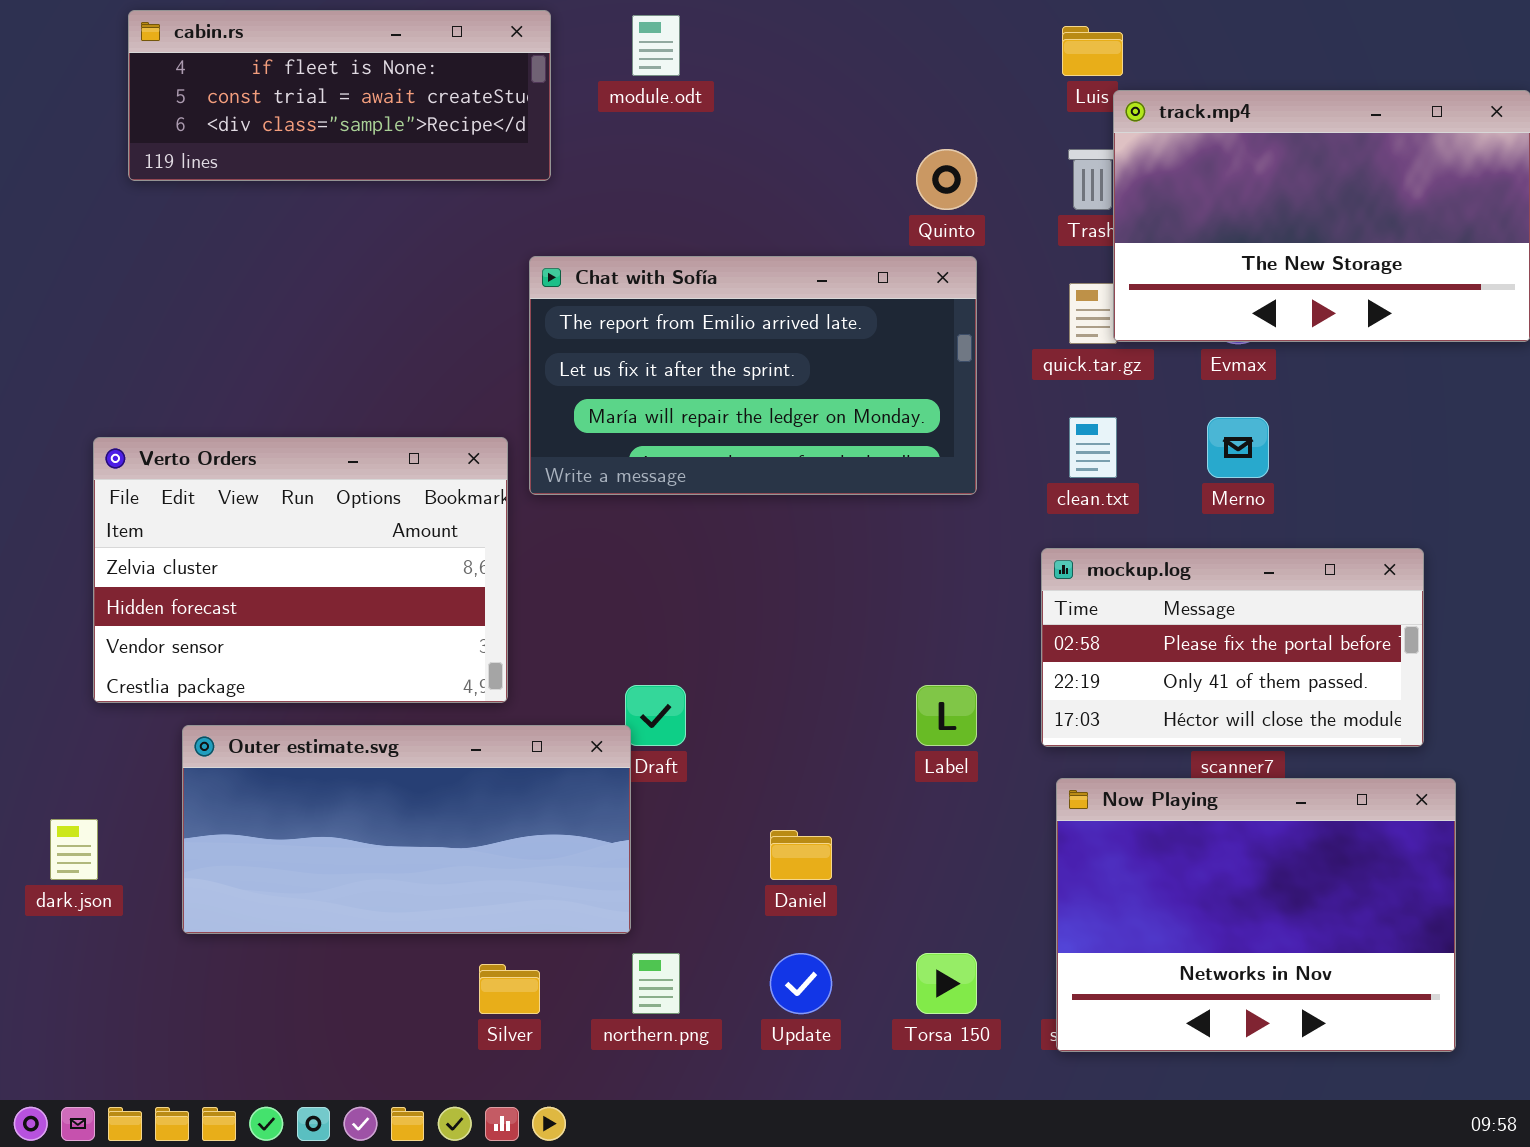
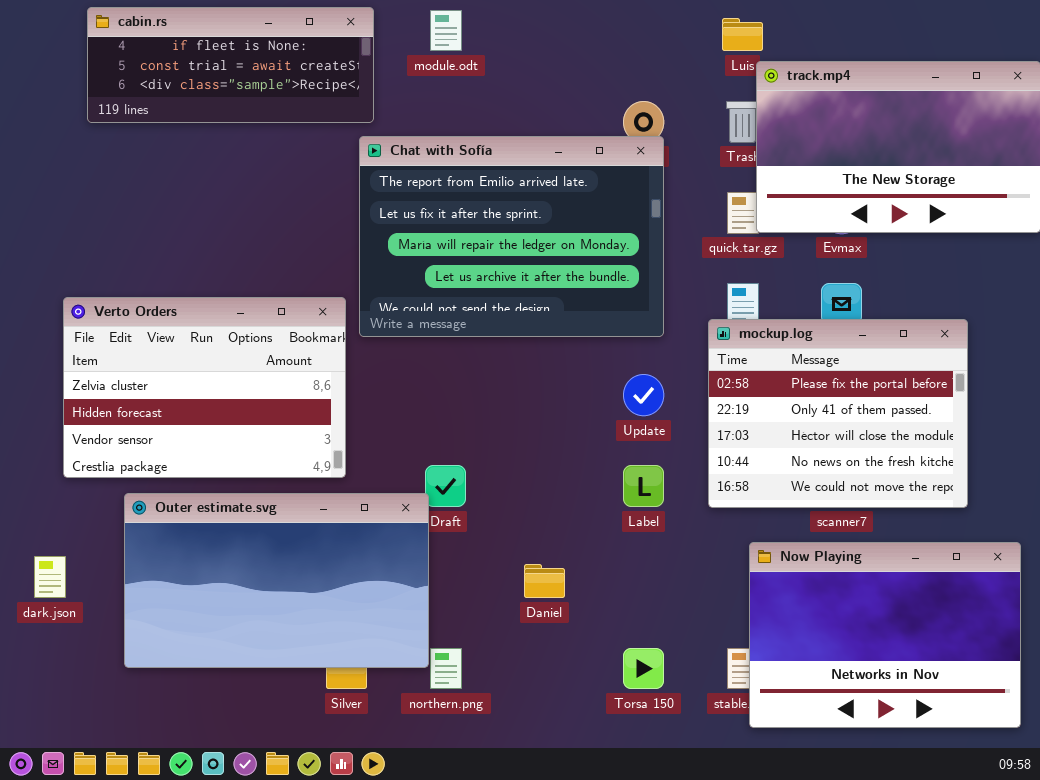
Chat with Sofía: [529,256,977,495] -> [359,136,664,337], resized
mockup.log: [1041,548,1424,747] -> [708,319,968,508], resized
Outer estimate.svg: [182,725,631,934] -> [124,493,429,668], resized
Now Playing: [1056,778,1456,1052] -> [749,542,1021,728], moved
Update: [770,953,832,1014] -> [623,374,664,416], moved

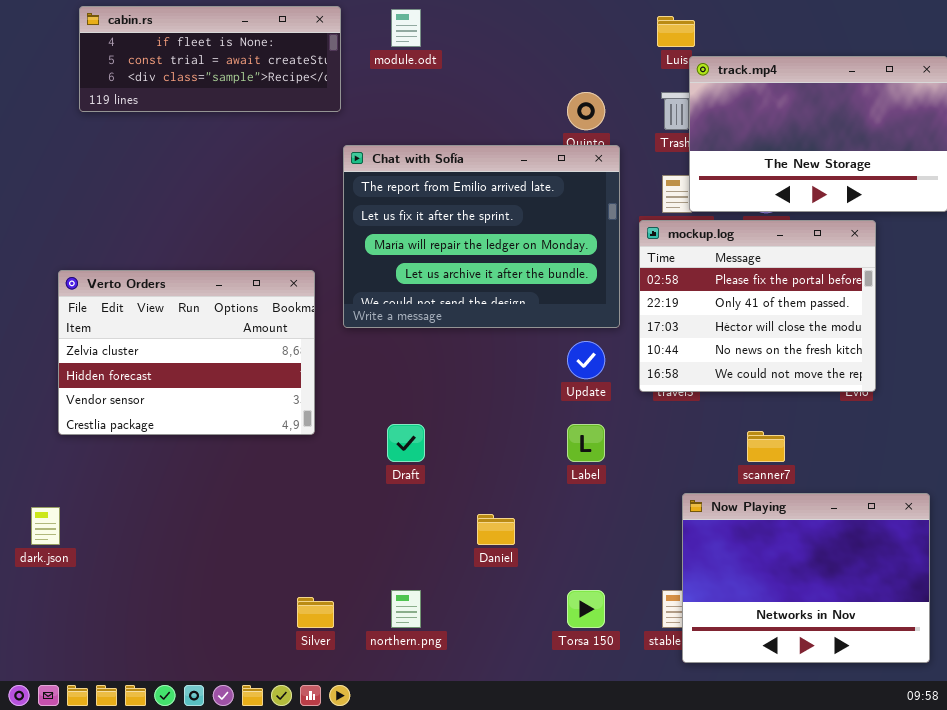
Chat with Sofía: [359,136,664,337] -> [343,145,620,328], moved
mockup.log: [708,319,968,508] -> [639,220,876,392], moved
Outer estimate.svg: [124,493,429,668] -> none, closed

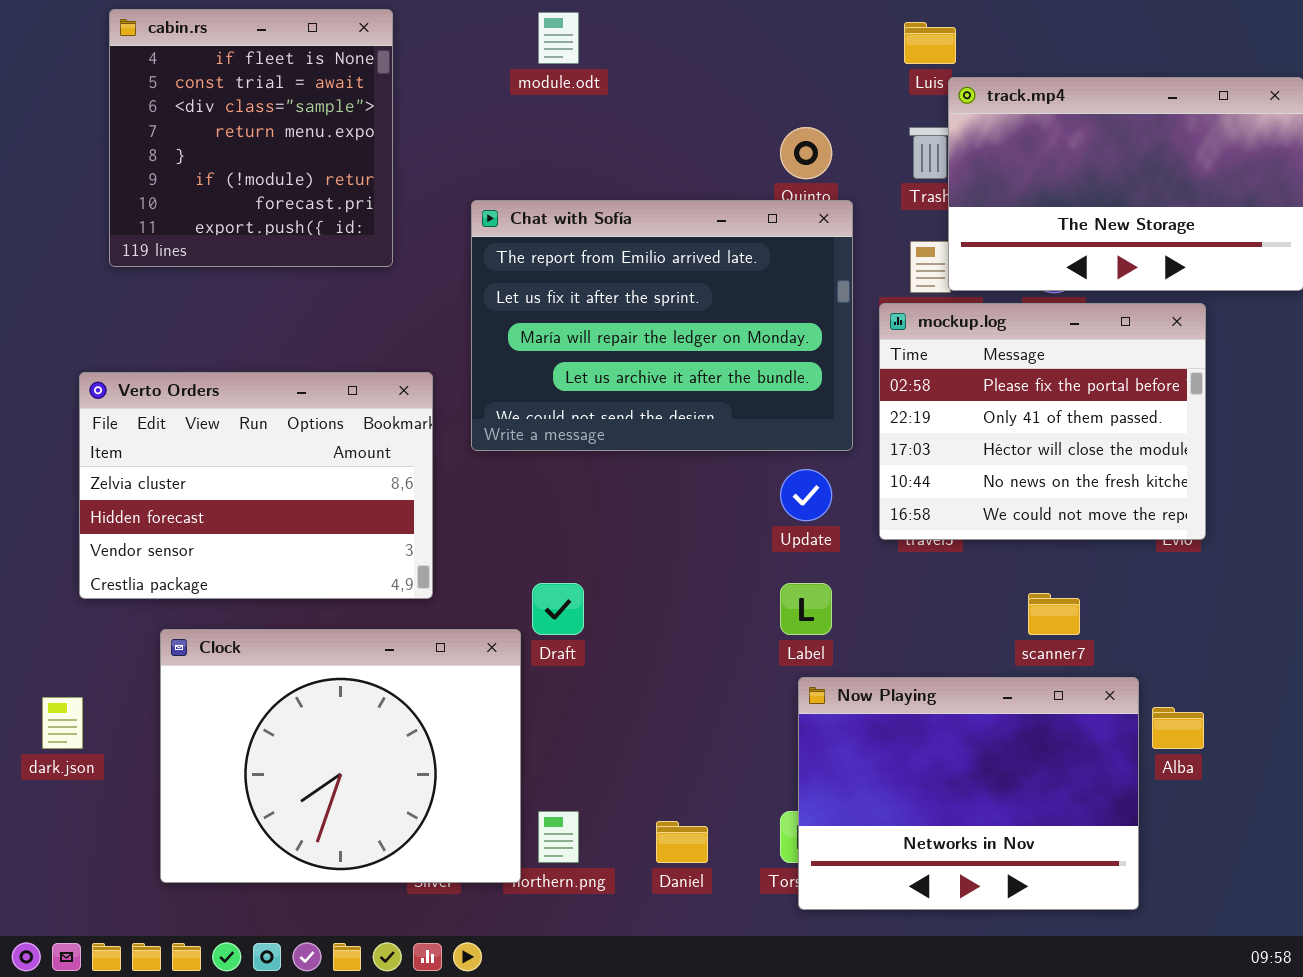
cabin.rs: [79,6,341,112] -> [109,9,393,267], resized
Clock: none -> [160,629,521,883], opened
Now Playing: [682,493,930,663] -> [798,677,1139,910], moved
Daniel: [477,514,515,545] -> [656,821,708,863], moved

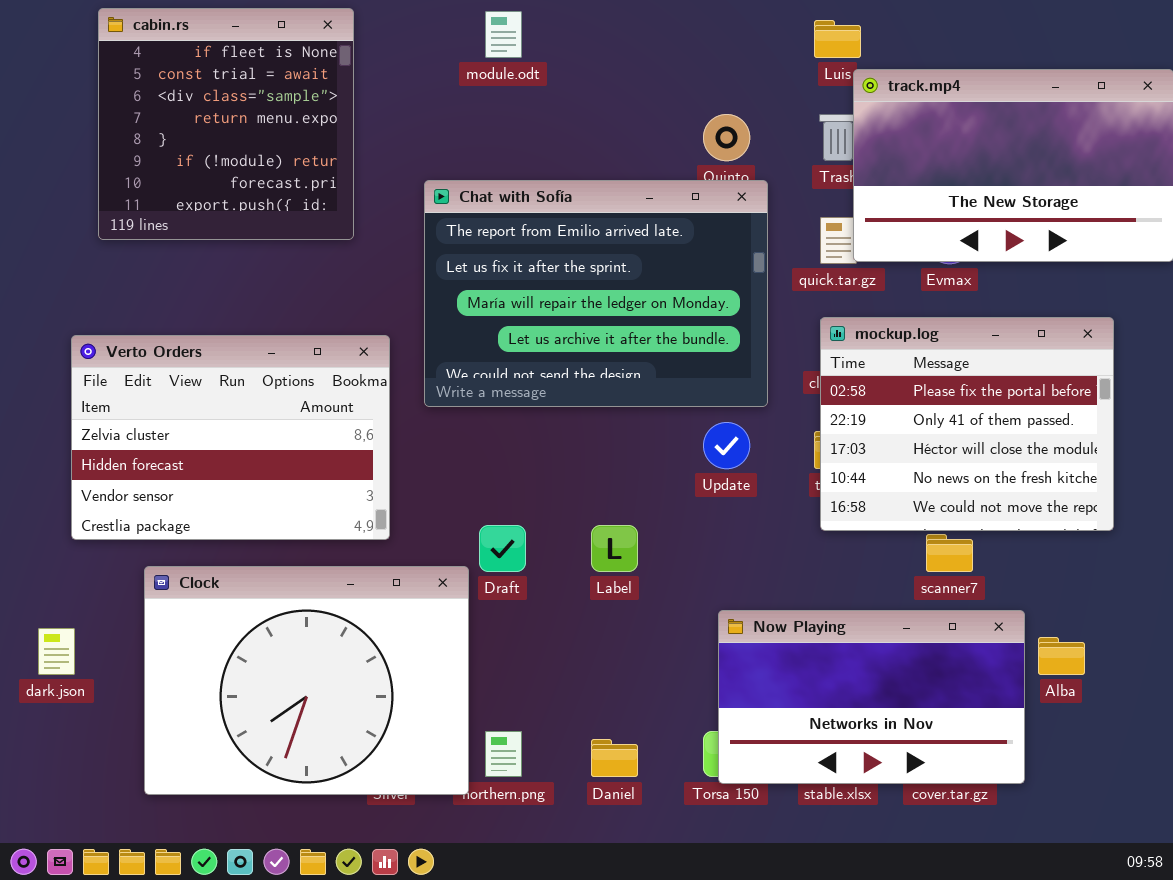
mockup.log: [879,303,1206,540] -> [820,317,1114,531], moved
Label: [780,583,832,635] -> [591,525,638,572], moved
Now Playing: [798,677,1139,910] -> [718,610,1025,784], resized

